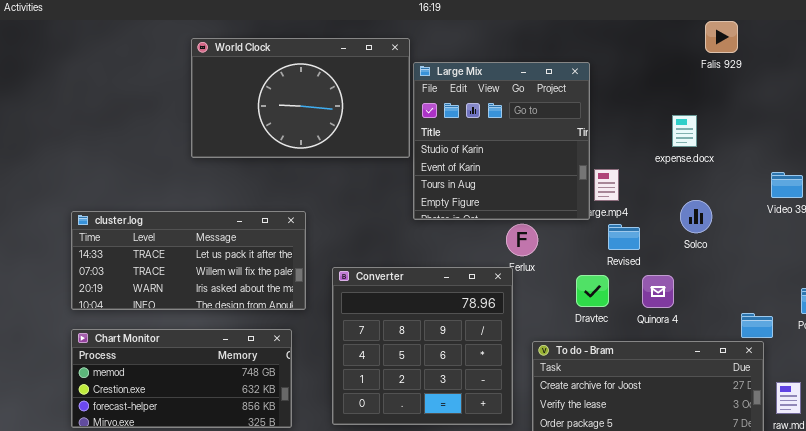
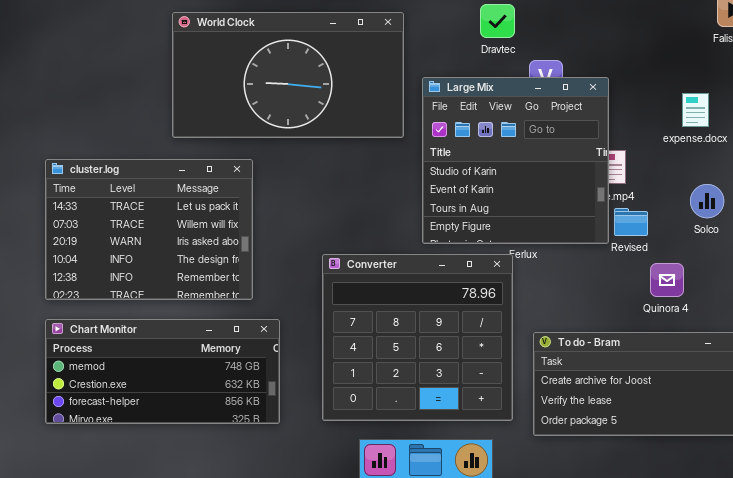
Large Mix: [413,62,590,220] -> [422,77,609,244], moved
cluster.log: [71,211,306,310] -> [45,159,253,300], resized
Dravtec: [576,275,609,307] -> [480,4,515,38], moved

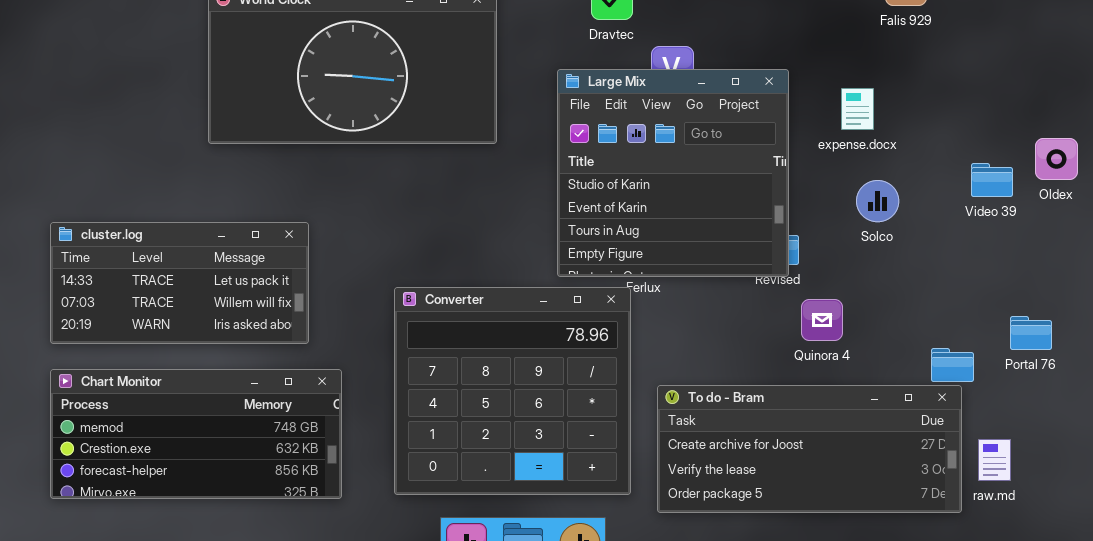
Large Mix: [422,77,609,244] -> [557,69,789,277], moved
cluster.log: [45,159,253,300] -> [50,222,309,344], resized
Solco: [690,184,724,218] -> [856,180,899,222], moved

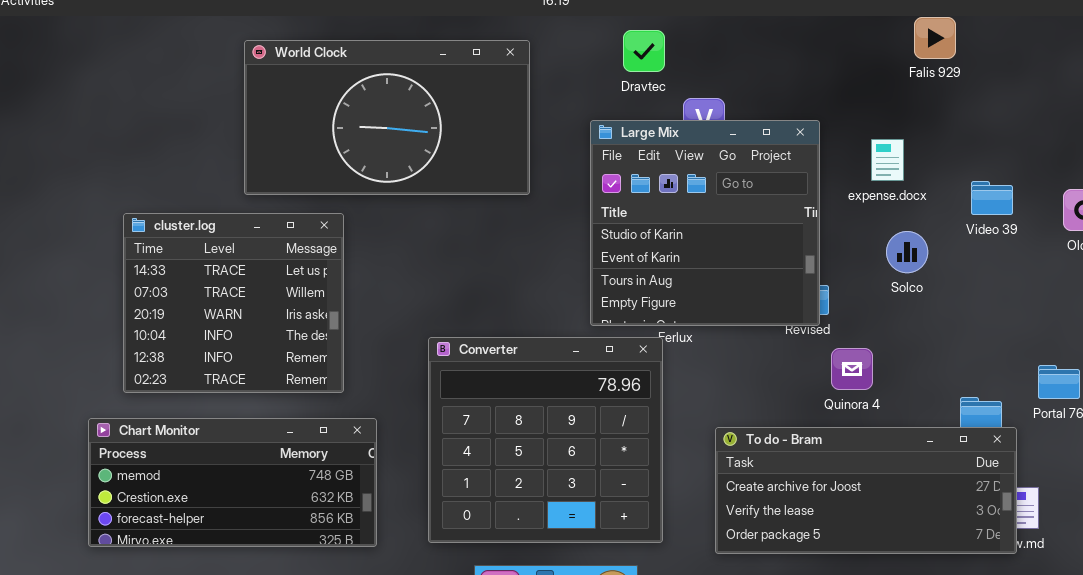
Video 39: [971,163,1013,197] -> [971,181,1013,215], moved
cluster.log: [50,222,309,344] -> [123,213,344,393], resized
To do - Bram: [657,385,962,513] -> [715,427,1017,554], moved

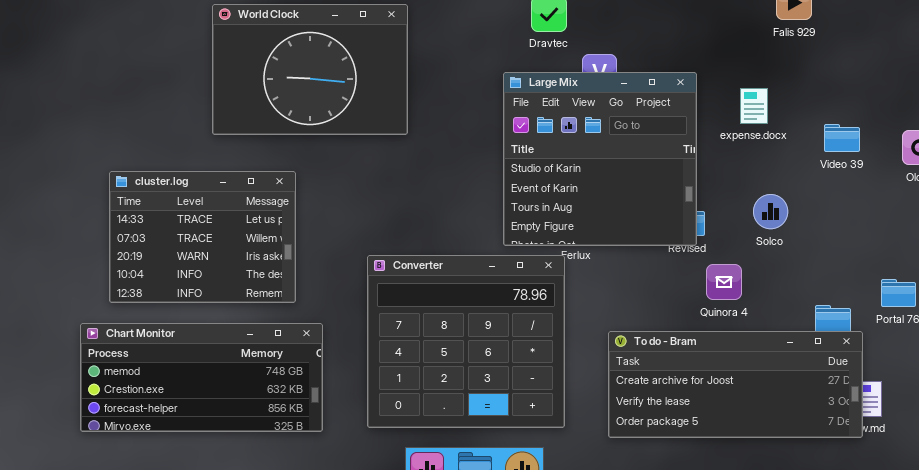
World Clock: [244,40,530,195] -> [212,4,408,135], resized
cluster.log: [123,213,344,393] -> [109,171,296,303], resized
Solco: [886,231,928,273] -> [753,194,788,229], moved

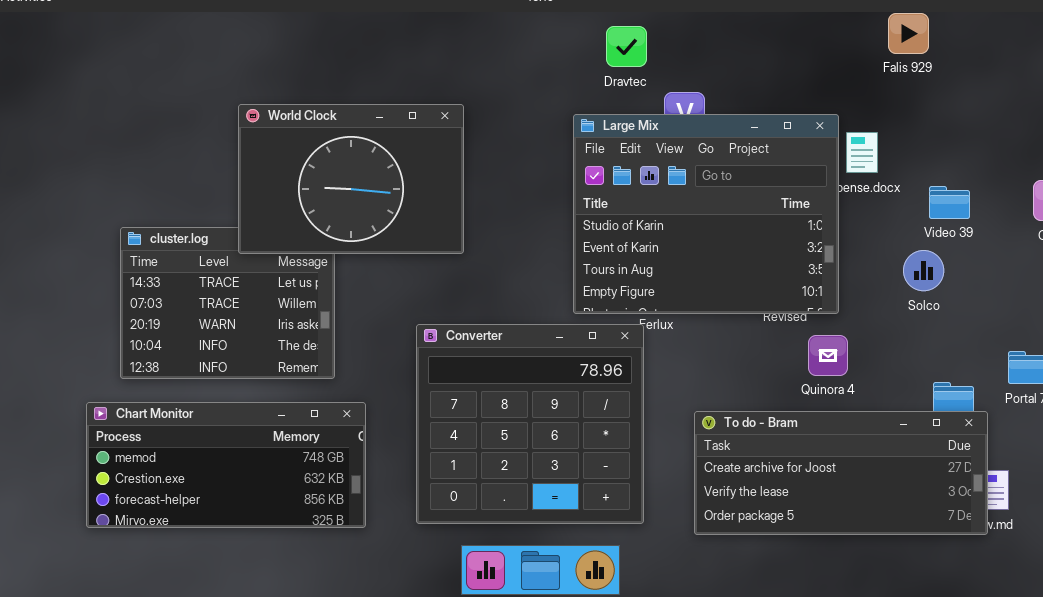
World Clock: [212,4,408,135] -> [238,104,464,254], moved
Large Mix: [503,72,697,246] -> [573,114,839,314], resized
Video 39: [824,124,860,152] -> [929,186,970,219], moved
Solco: [753,194,788,229] -> [903,250,944,291], moved

